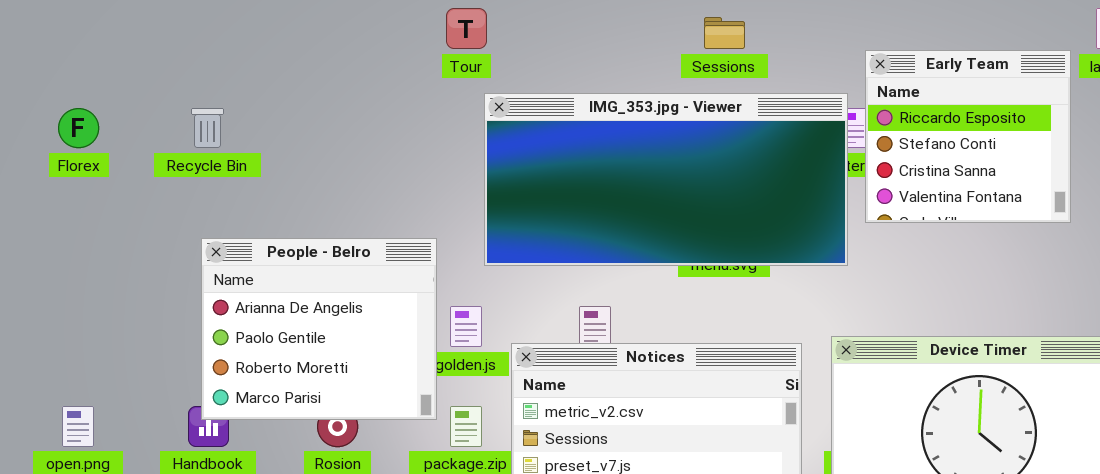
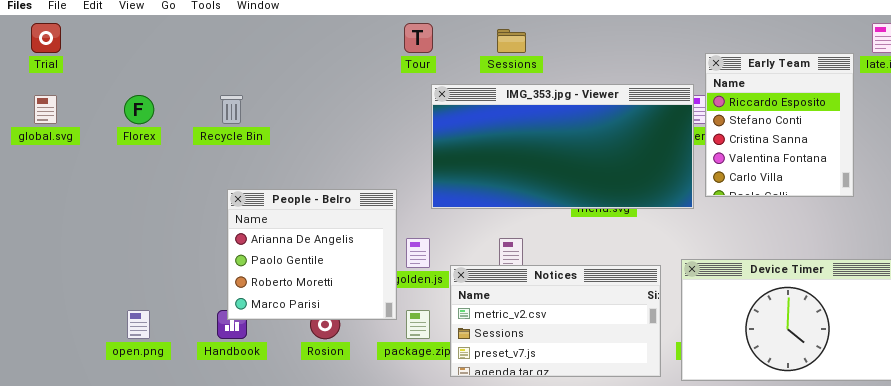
Sessions: [704,17,745,49] -> [497,29,526,53], moved
Early Team: [865,50,1071,223] -> [705,53,854,197], resized

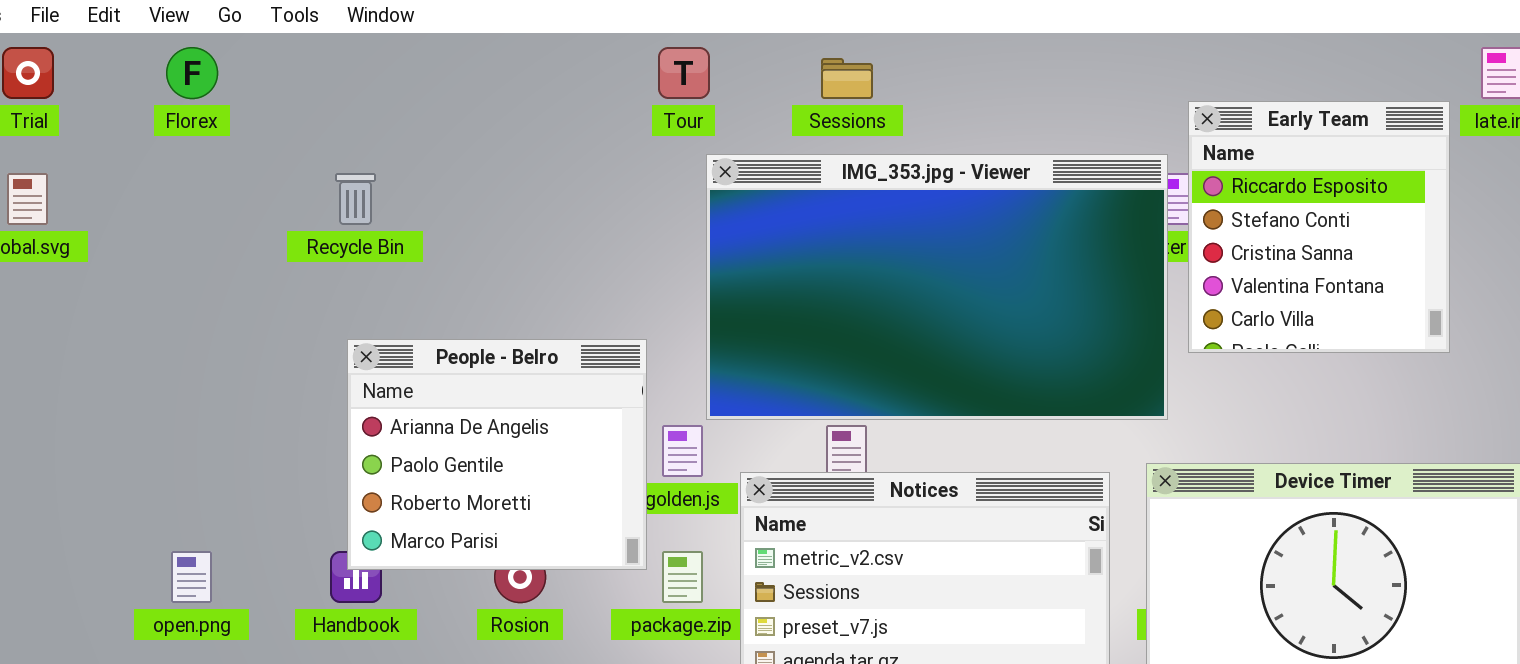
IMG_353.jpg - Viewer: [431,84,694,209] -> [706,154,1168,420], resized
Florex: [124,95,154,124] -> [166,47,218,99], moved

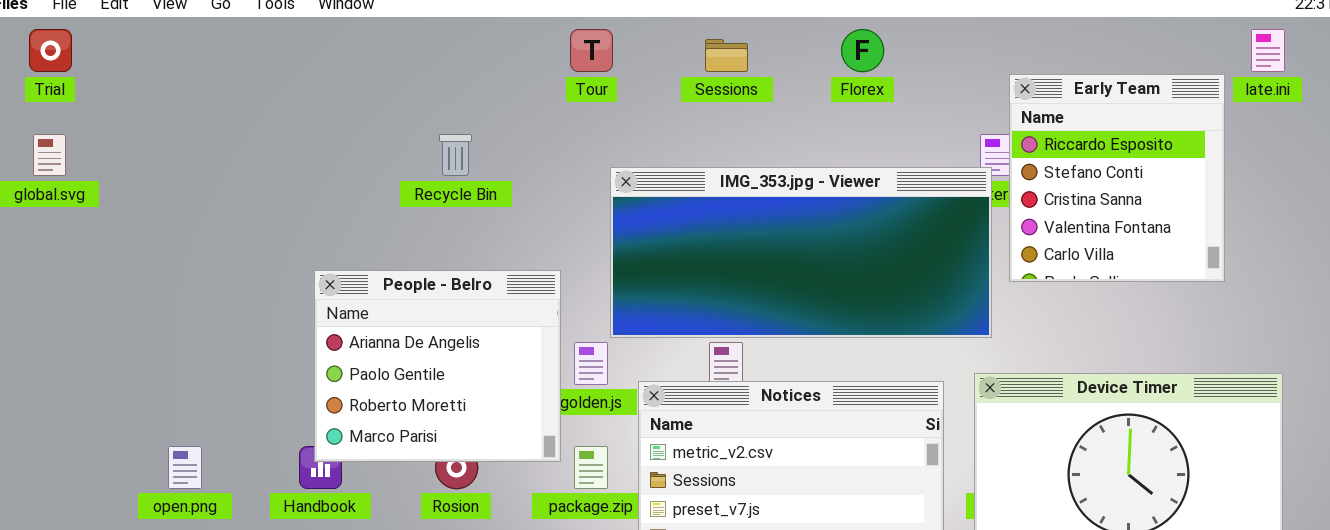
Florex: [166,47,218,99] -> [841,29,884,72], moved
IMG_353.jpg - Viewer: [706,154,1168,420] -> [610,167,992,338], resized
Recycle Bin: [335,173,376,225] -> [439,134,472,176], moved

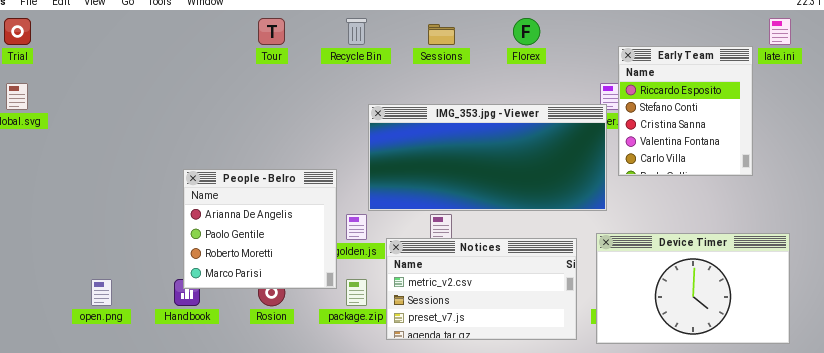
Tour: [570,29,613,72] -> [258,18,285,45], moved
Recycle Bin: [439,134,472,176] -> [346,18,367,45], moved

